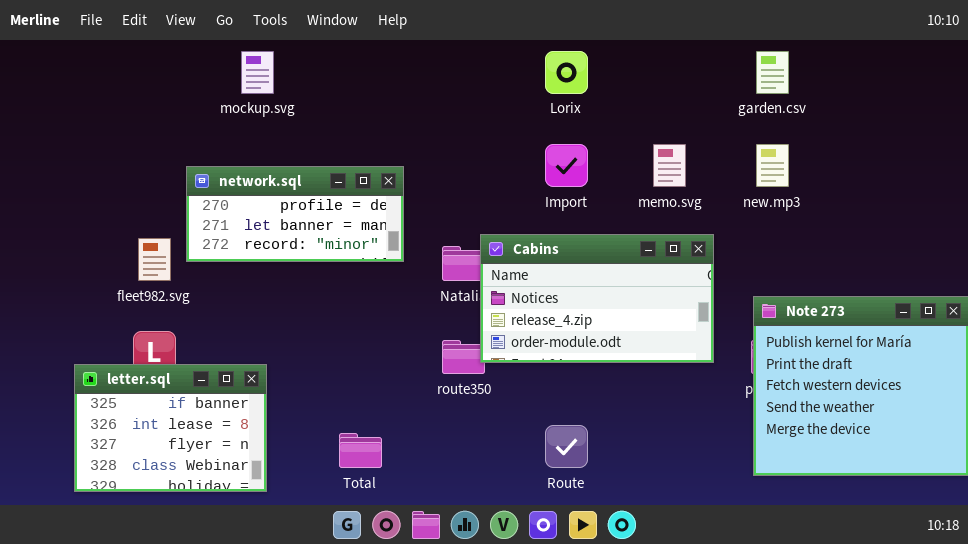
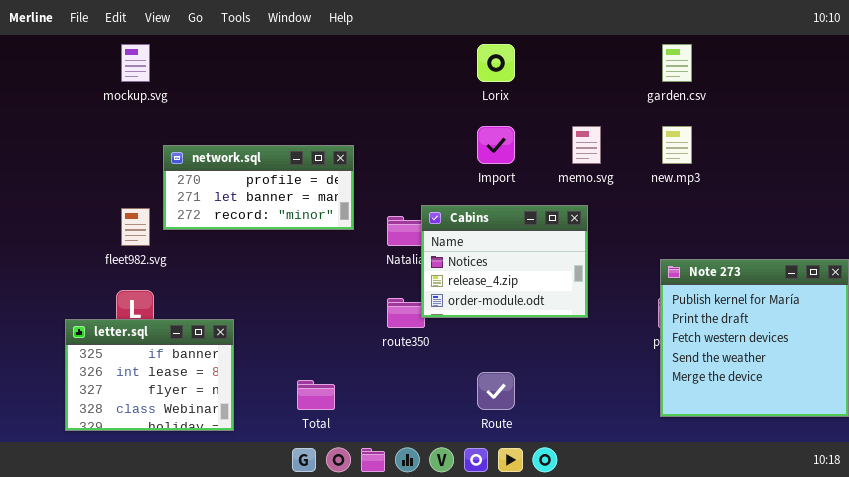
mockup.svg: [241,51,274,94] -> [121,44,150,82], moved
Cabins: [480,234,714,363] -> [421,205,588,318], resized

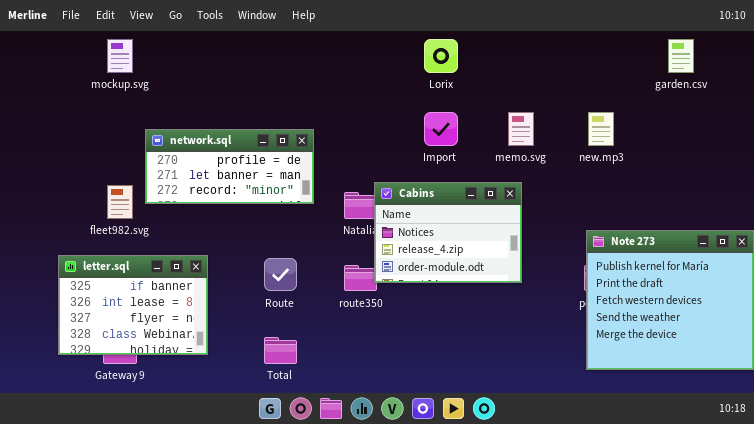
garden.csv: [662,44,692,82] -> [668,39,694,73], moved
letter.sql: [65,319,234,431] -> [58,255,208,355], moved
Route: [477,372,515,410] -> [264,258,297,291], moved

